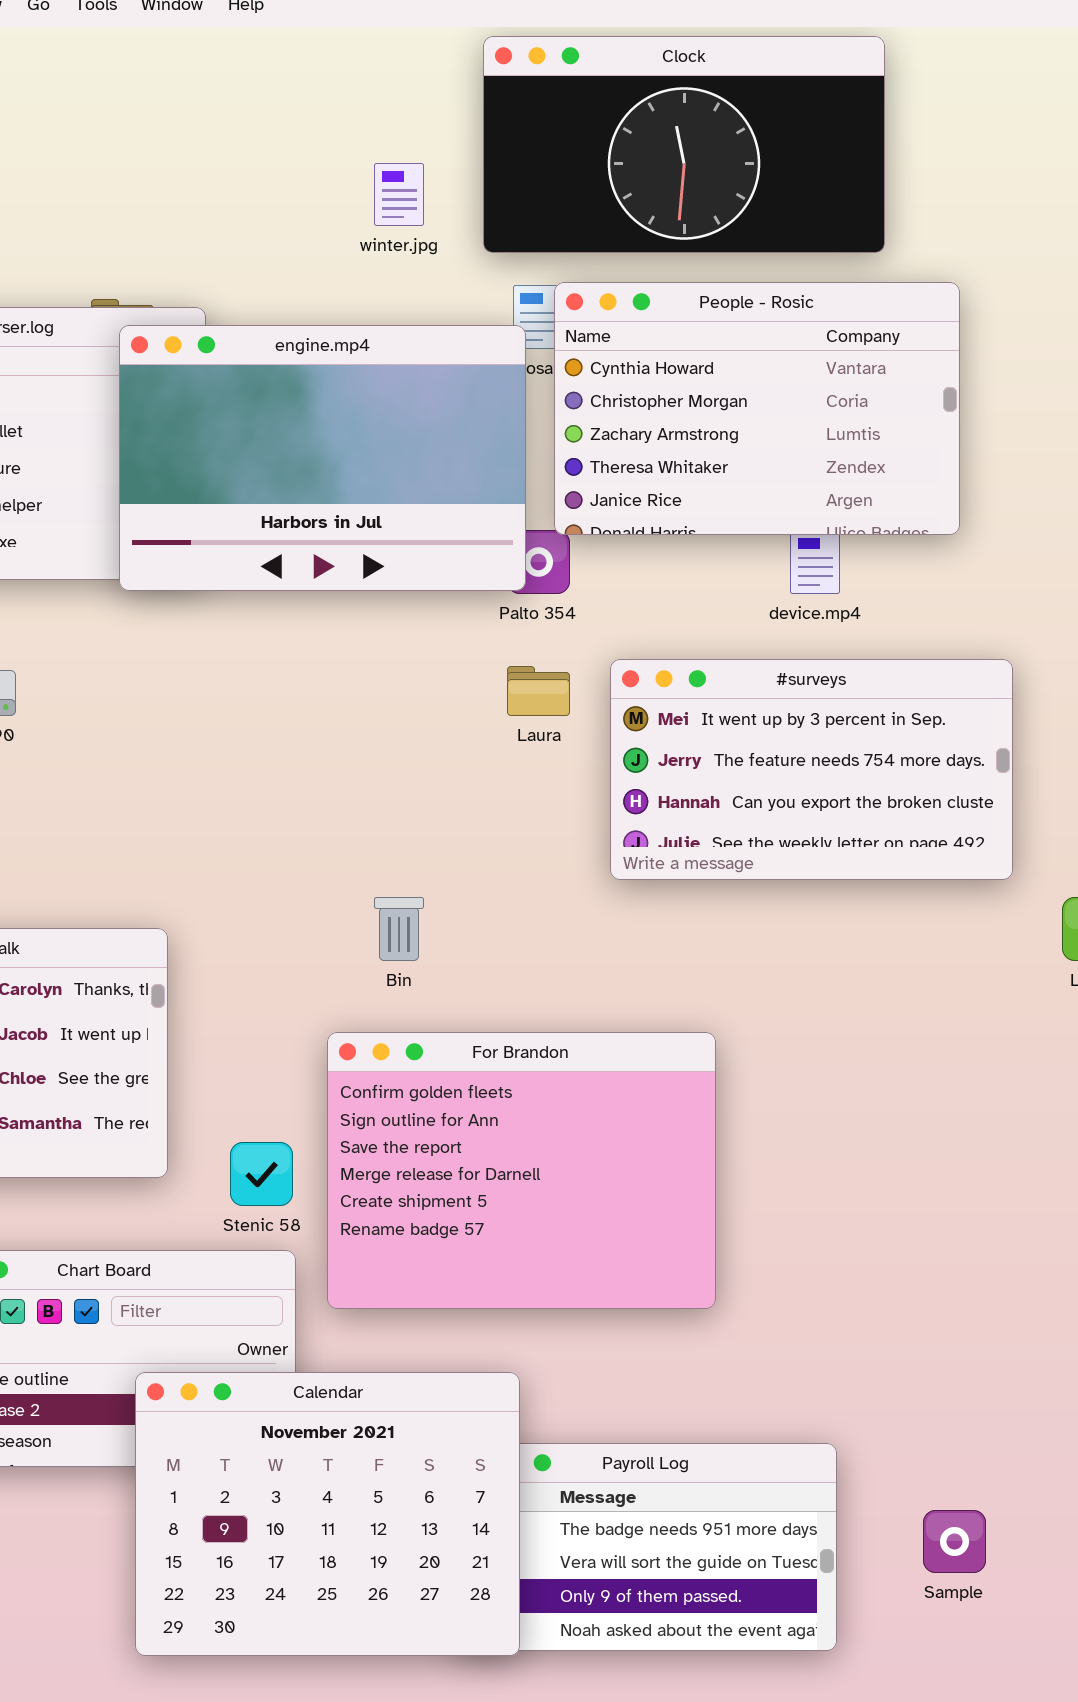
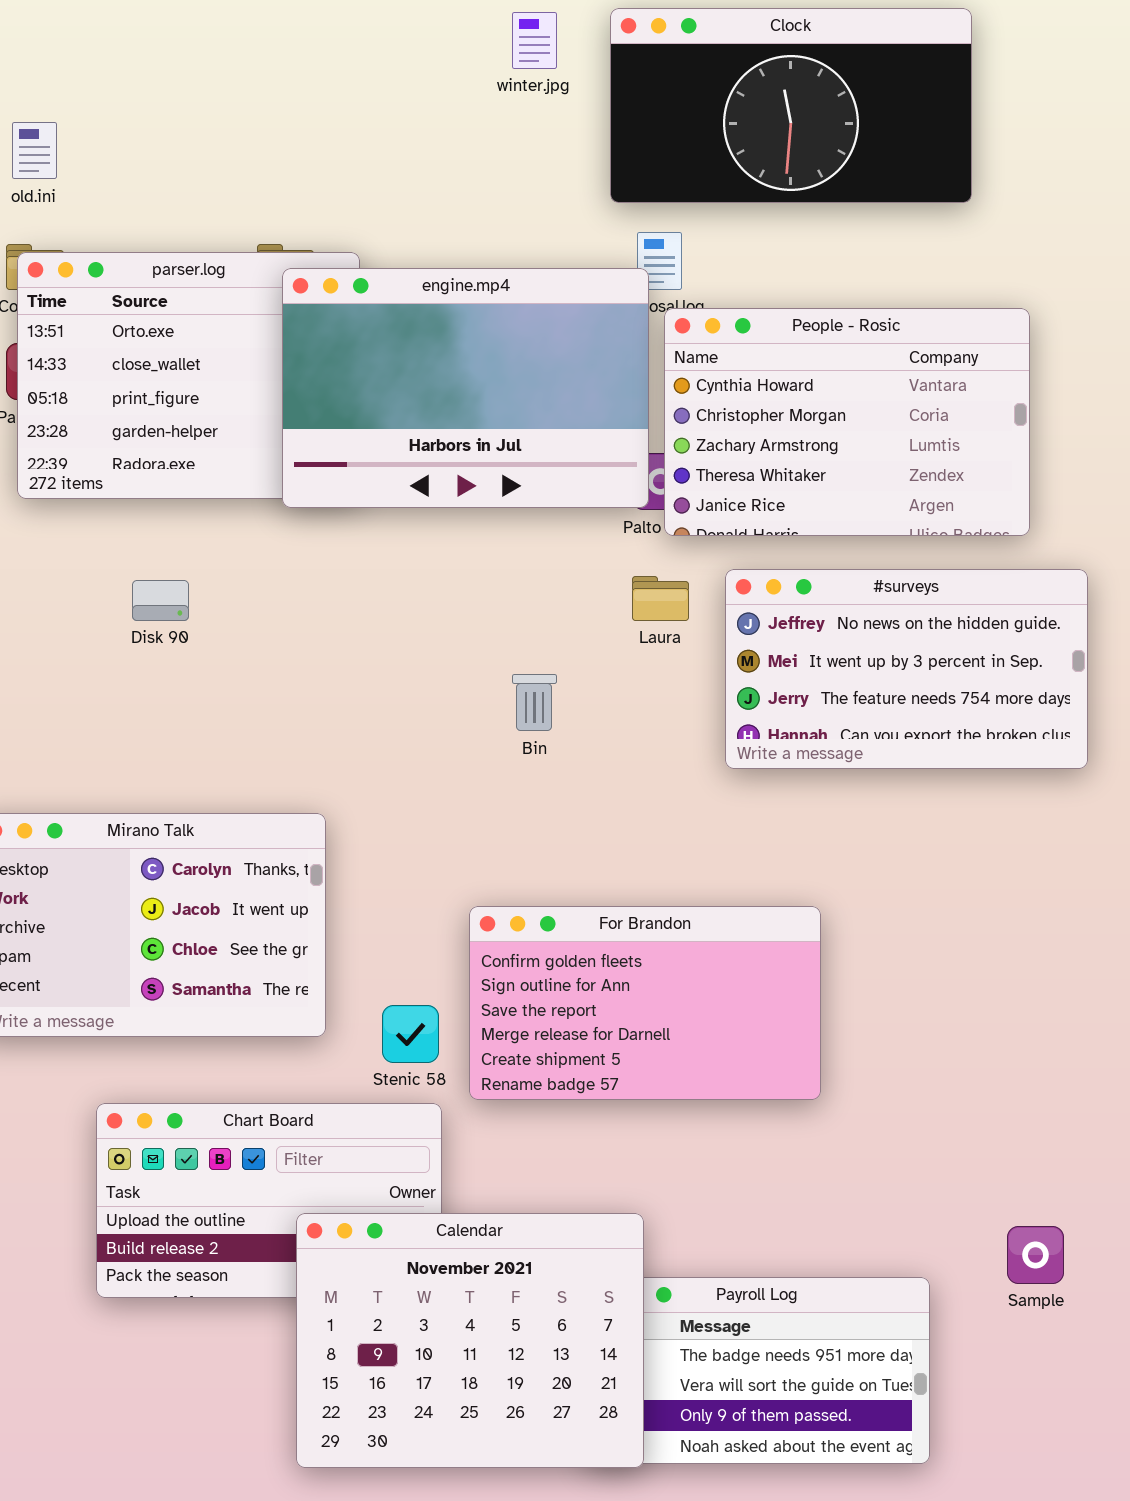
winter.jpg: [374,163,424,226] -> [512,12,557,69], moved
People - Rosic: [554,282,960,535] -> [664,308,1030,536], moved
#surveys: [610,659,1013,880] -> [725,569,1088,769], scrolled up 1 row
Bin: [374,897,424,961] -> [512,674,557,731], moved
For Brandon: [327,1032,716,1309] -> [469,906,821,1100], resized
Sample: [923,1510,986,1573] -> [1007,1226,1064,1284], moved

